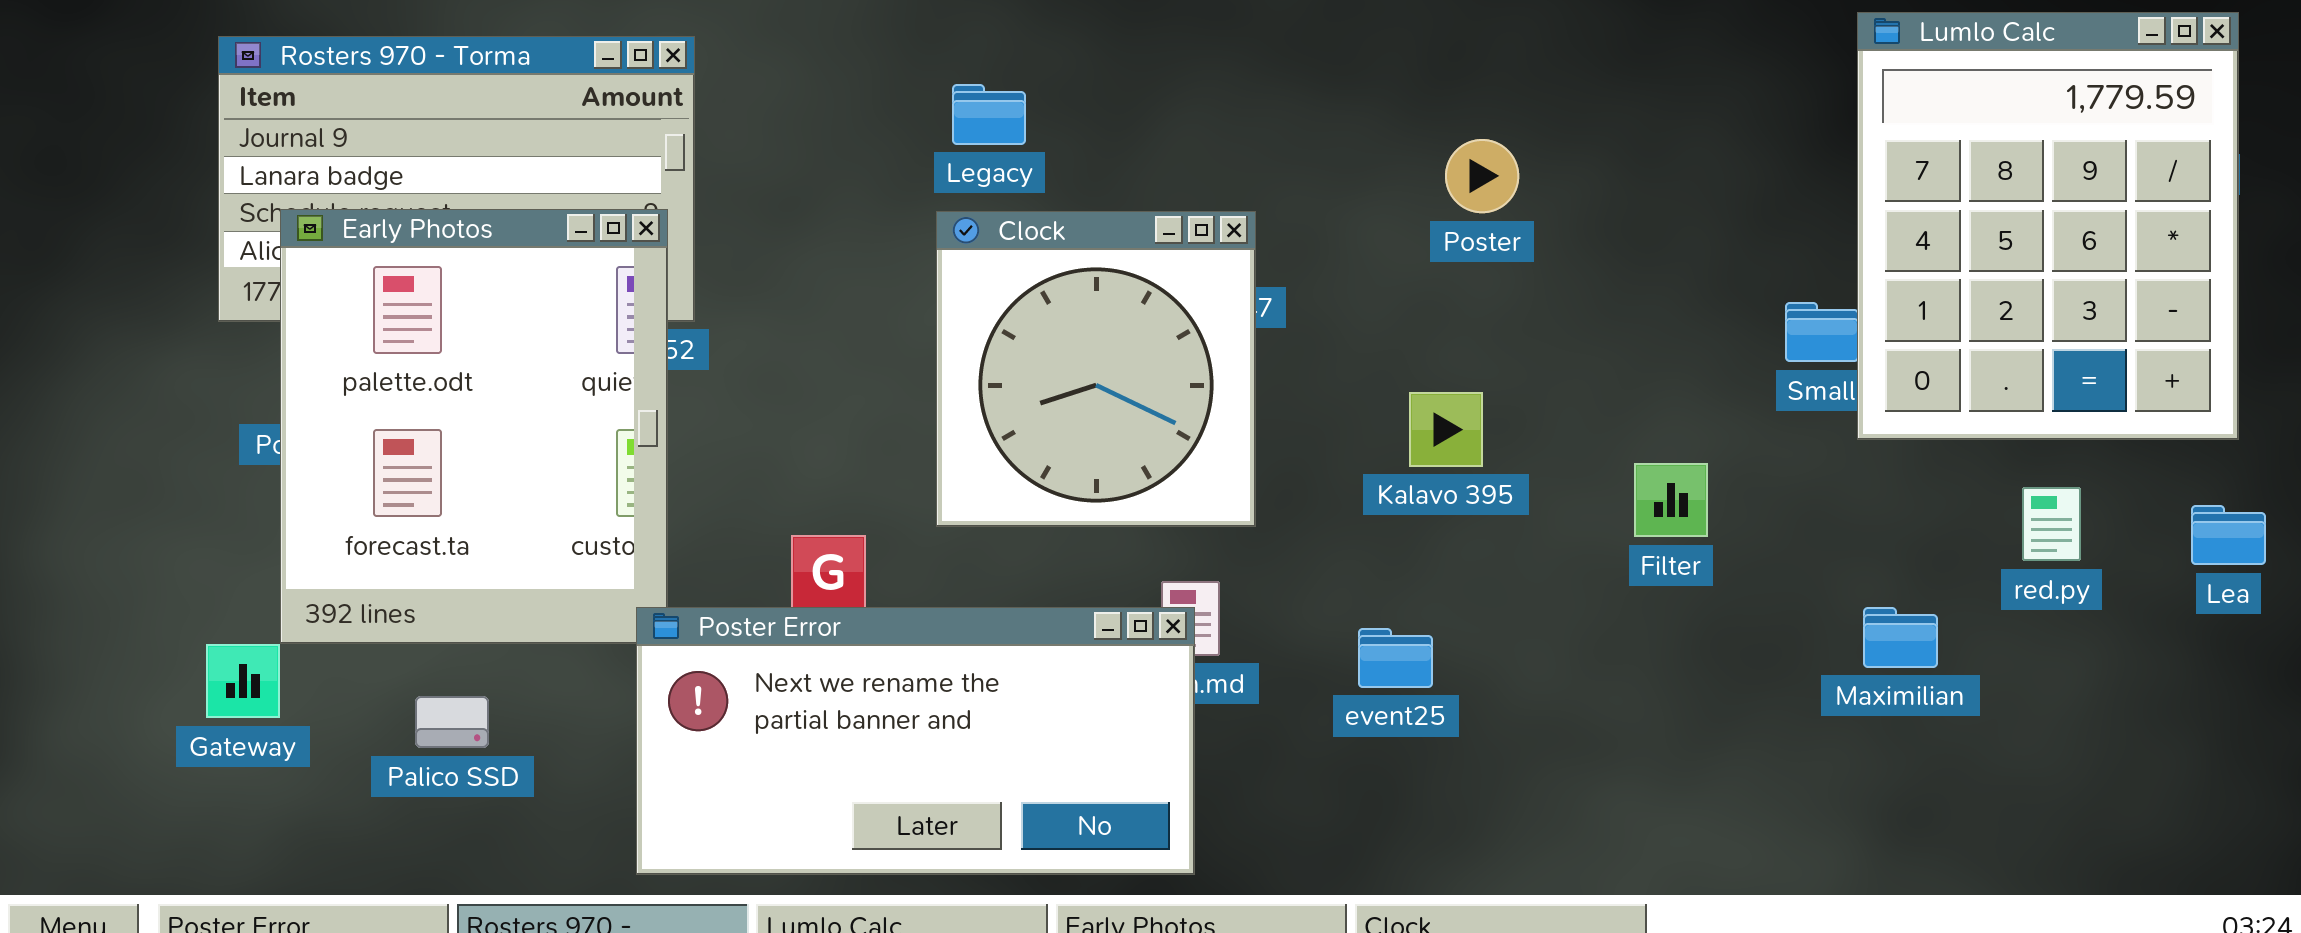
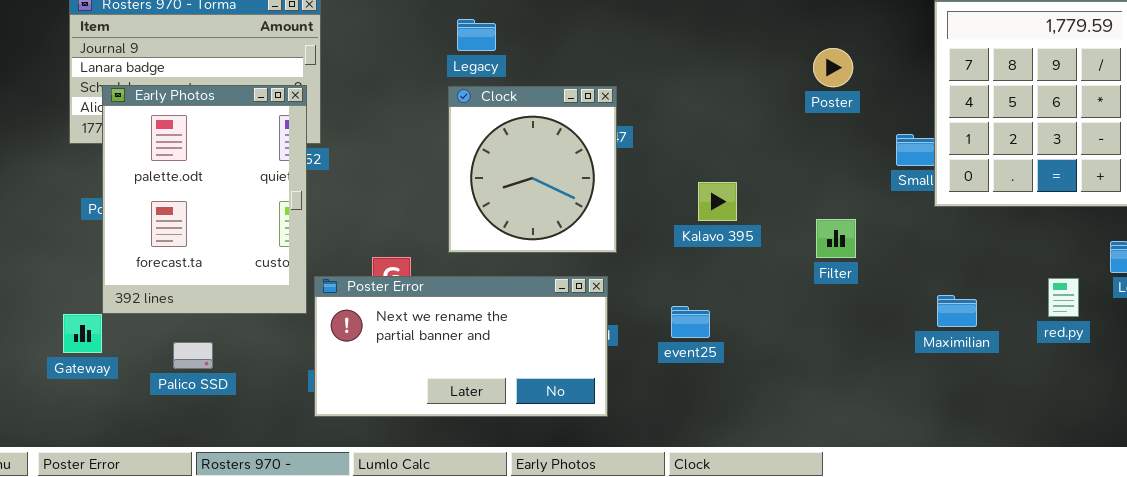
Poster: [1445,139,1519,213] -> [813,48,853,87], moved
red.py: [2022,487,2081,561] -> [1048,278,1079,317], moved
Poster Error: [636,607,1195,875] -> [314,276,608,417], moved

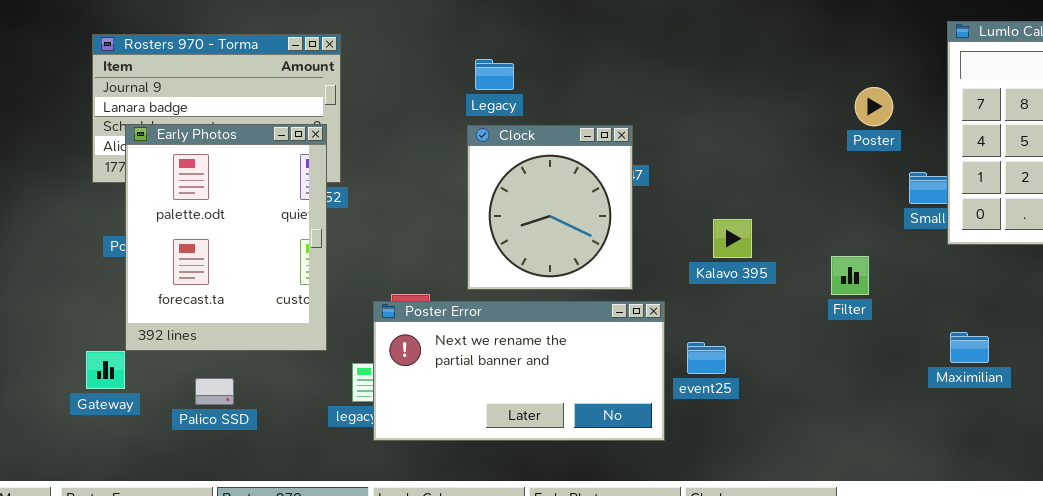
Poster: [813,48,853,87] -> [855,87,893,126], moved
Poster Error: [314,276,608,417] -> [373,301,665,441], moved

